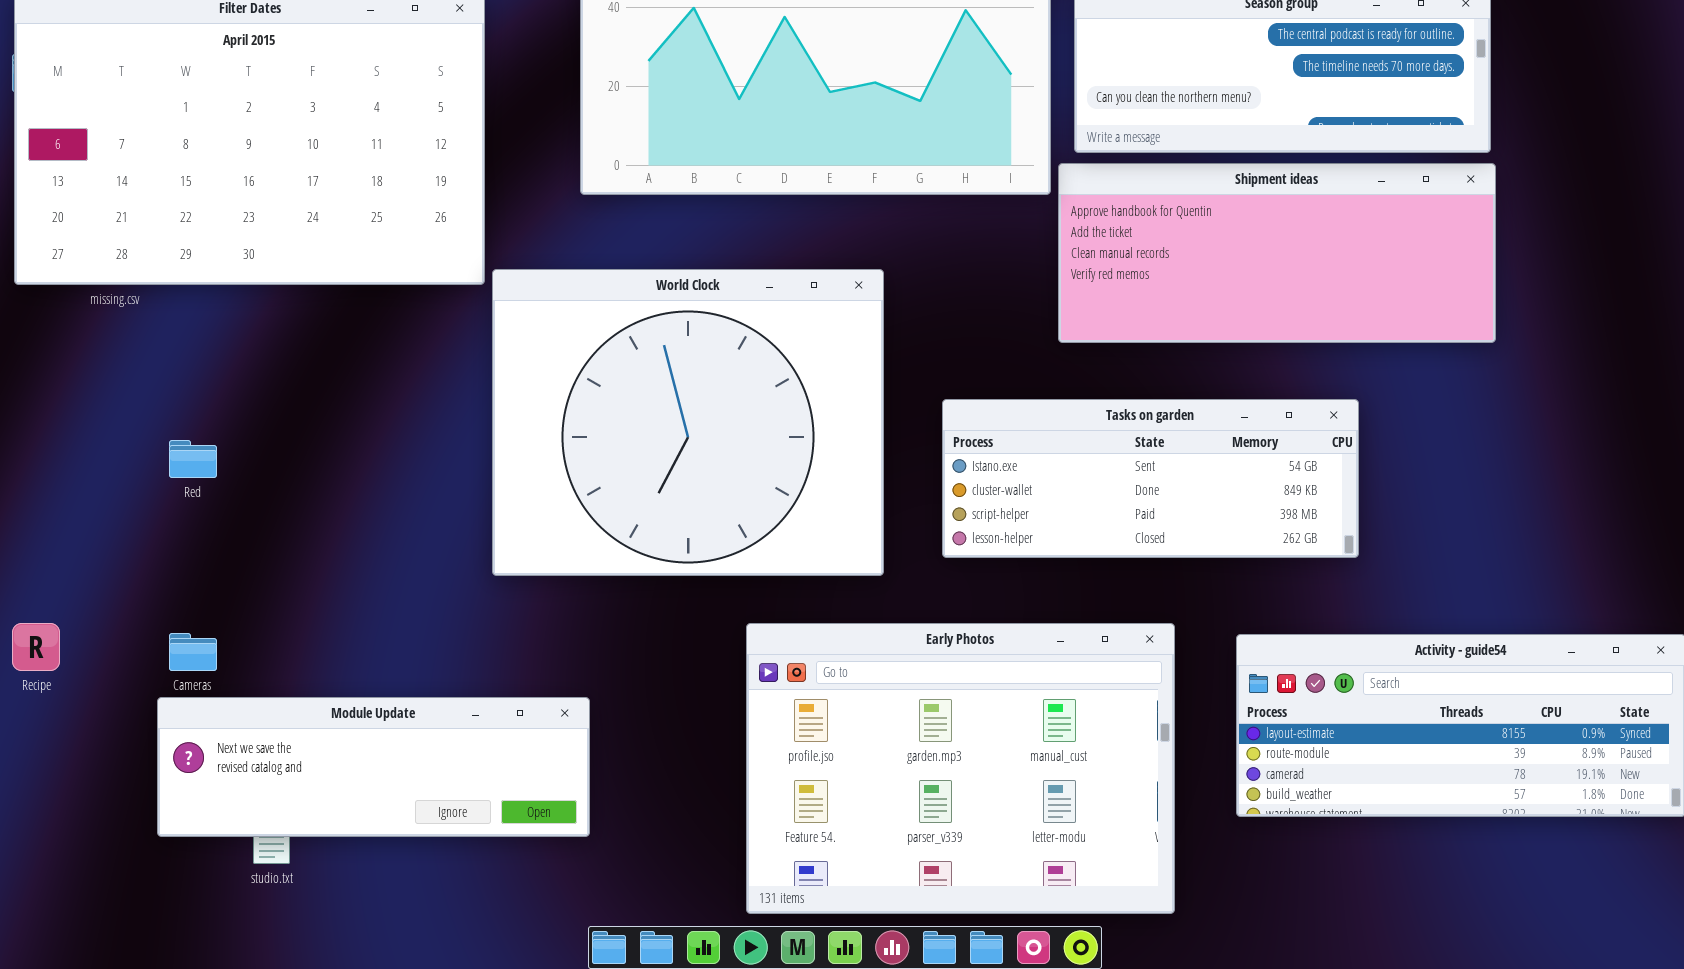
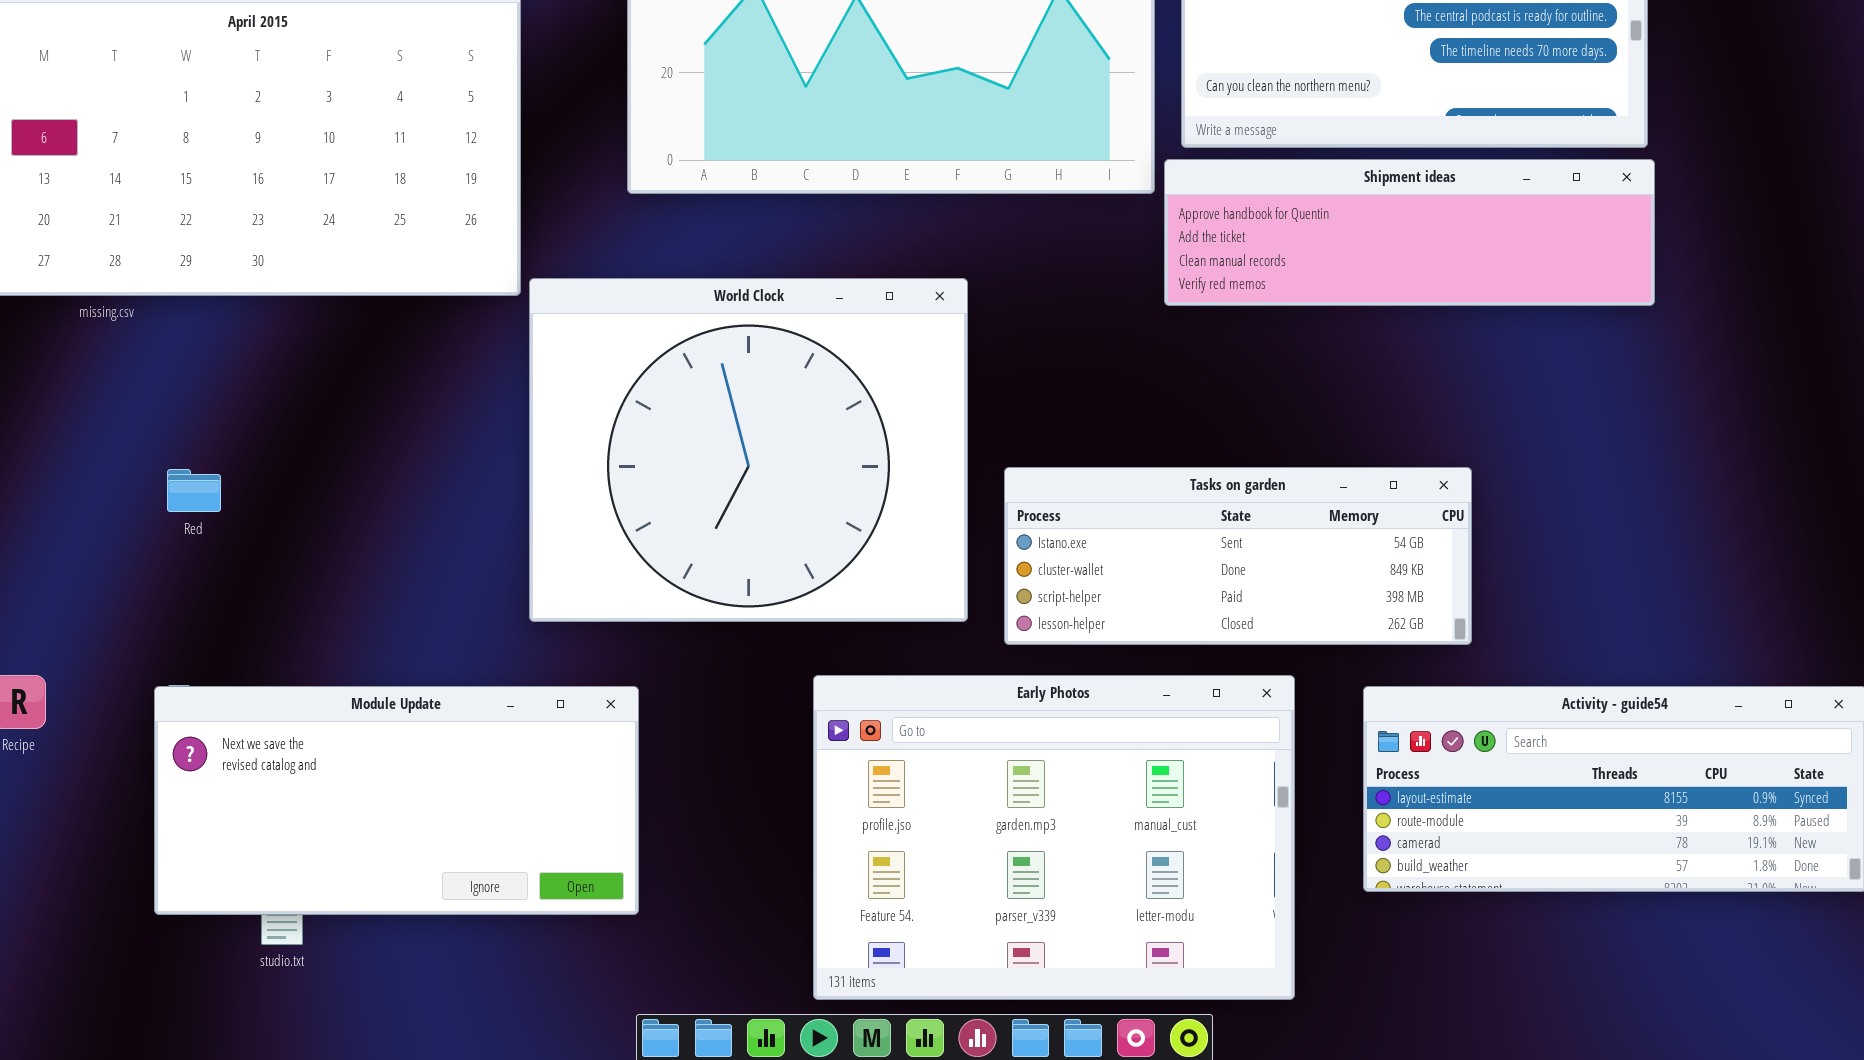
Shipment ideas: [1058,163,1496,343] -> [1164,159,1655,306], resized
Tasks on garden: [942,399,1359,558] -> [1004,467,1472,645], moved
Module Update: [157,697,590,837] -> [154,686,639,915], resized

